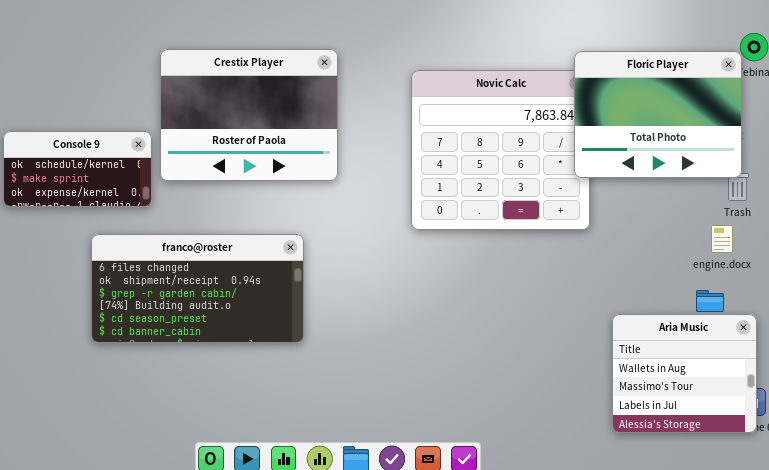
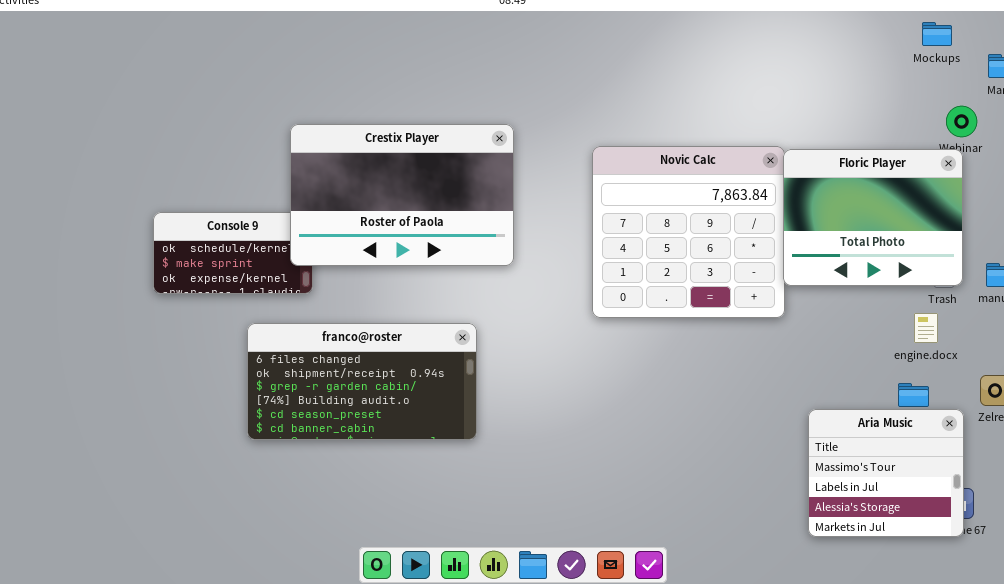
Crestix Player: [160,49,338,181] -> [290,124,514,266], resized
Floric Player: [574,51,742,178] -> [783,149,963,286], moved
Aria Music: [612,314,757,433] -> [808,409,964,537], scrolled down 1 row

